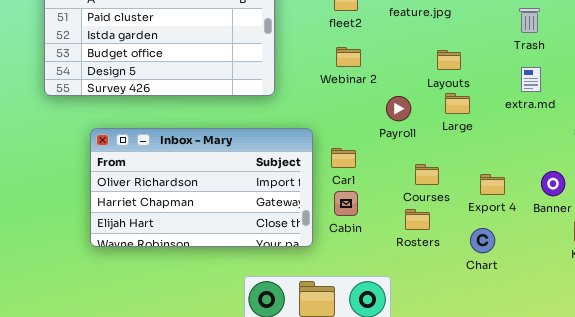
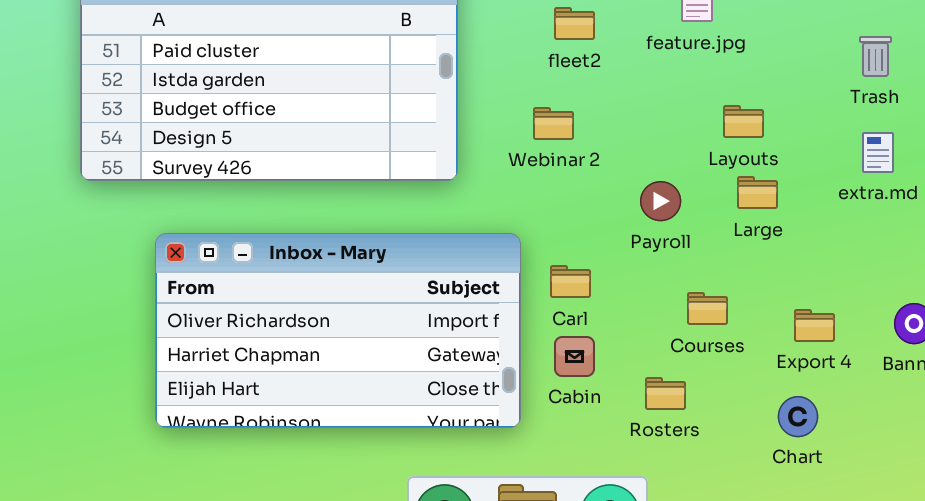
Webinar 2: [336,47,361,67] -> [533,107,574,140], moved
Rosters: [405,209,430,230] -> [645,377,686,410], moved

